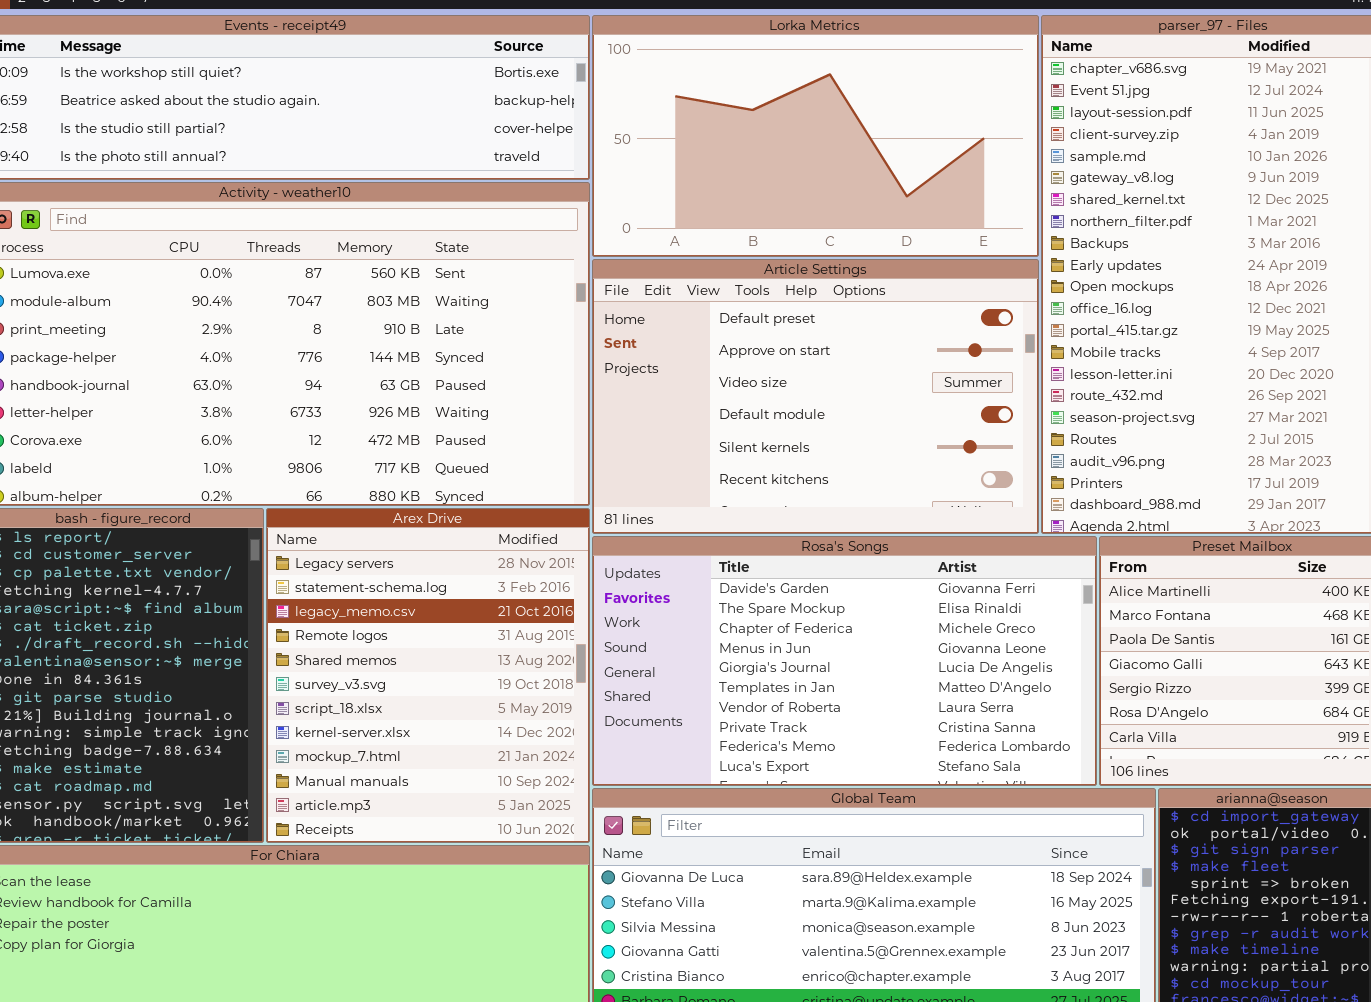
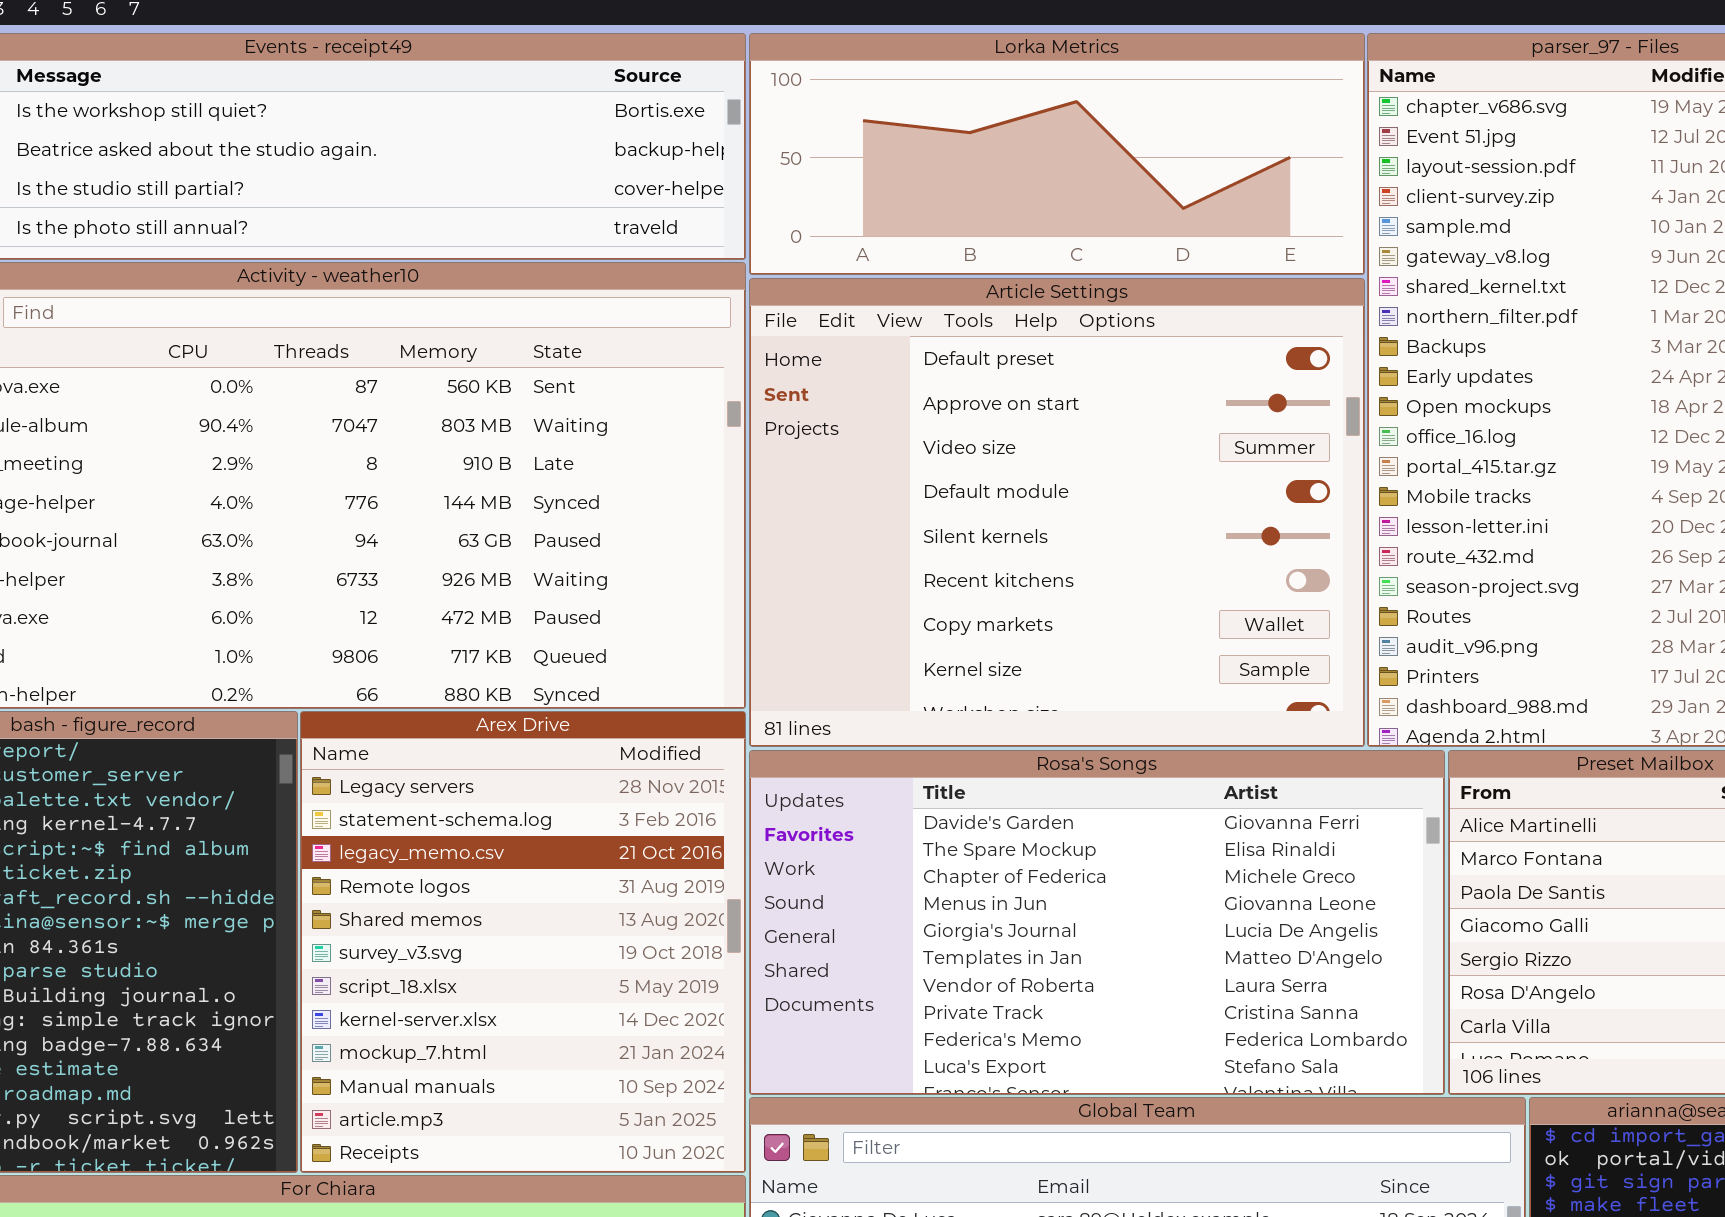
Lorka Metrics: [592,15,1039,257] -> [749,33,1365,275], resized
Article Settings: [592,259,1039,534] -> [749,278,1365,747], resized

